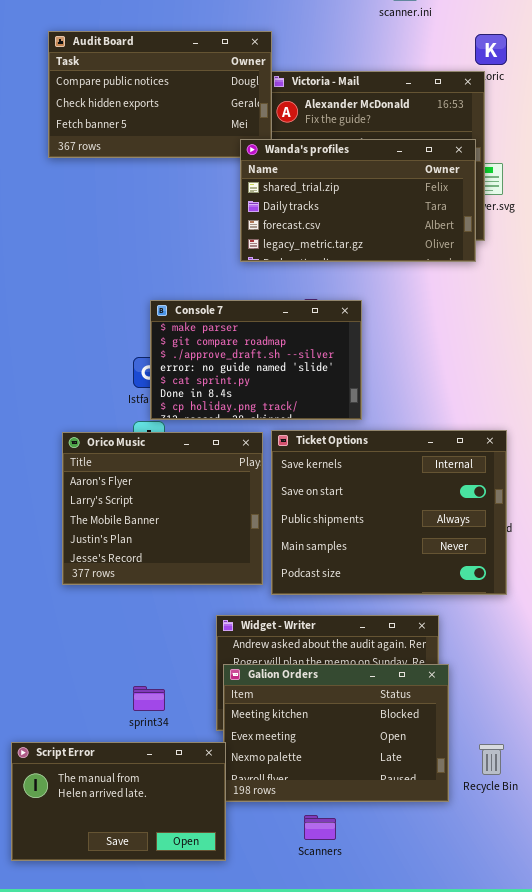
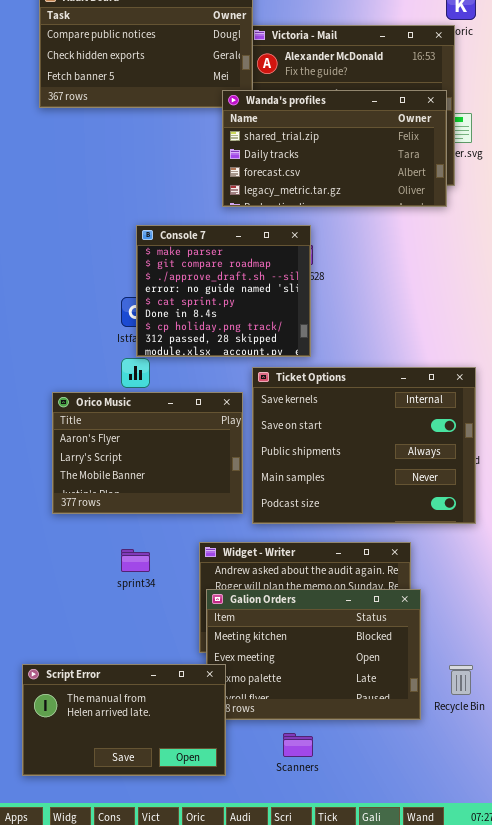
Console 7: [150,300,362,420] -> [136,225,311,357], resized
Orico Music: [62,432,263,585] -> [52,392,243,514], resized
sprint34: [133,686,165,711] -> [121,549,150,572], moved
Script Error: [11,742,226,861] -> [22,664,226,776], moved

